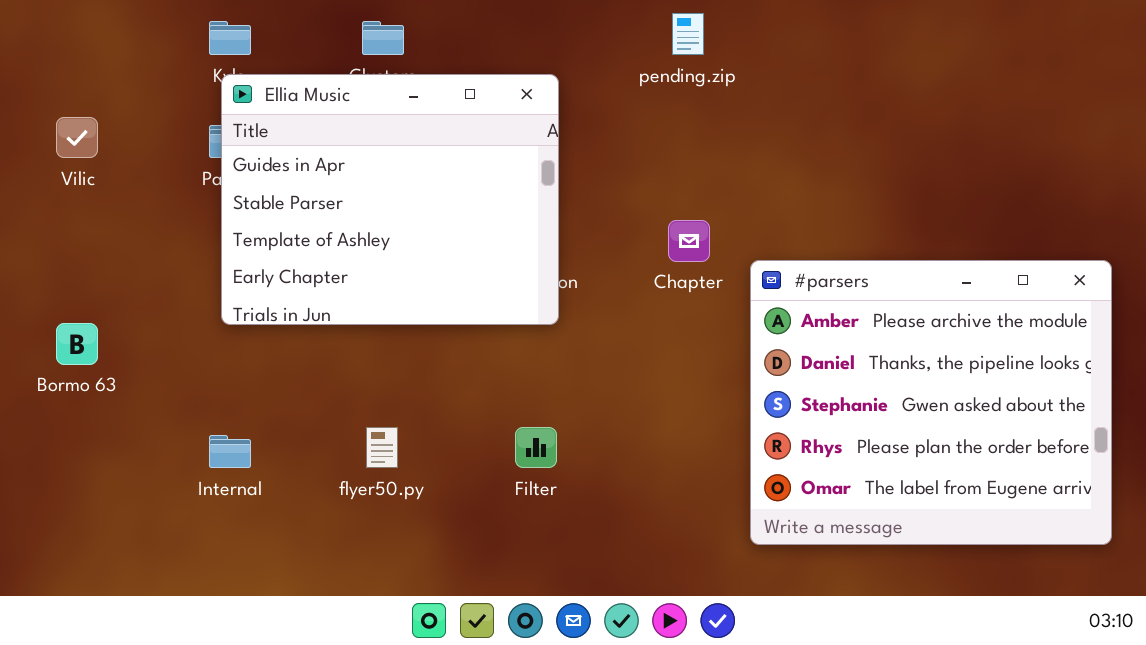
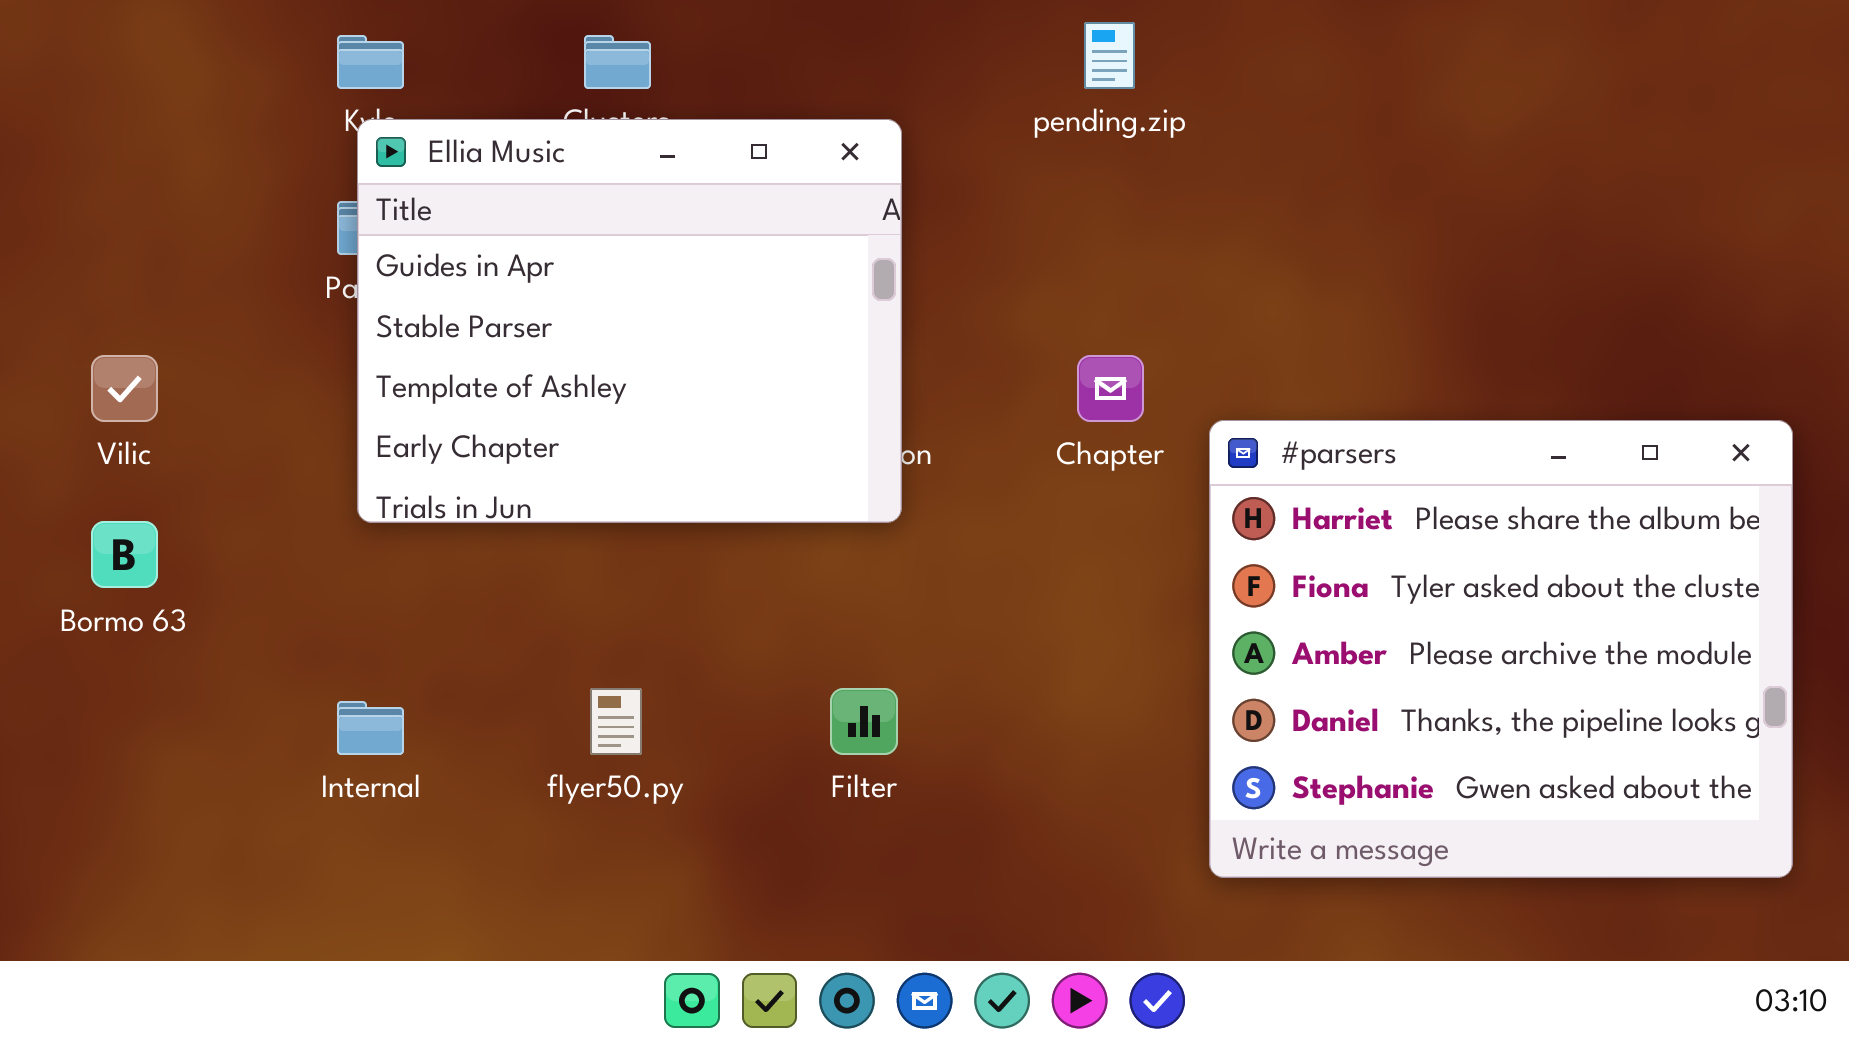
Vilic: [56,117,98,158] -> [91,355,158,422], moved
#parsers: [750,260,1112,545] -> [1209,420,1793,878], scrolled up 2 rows

